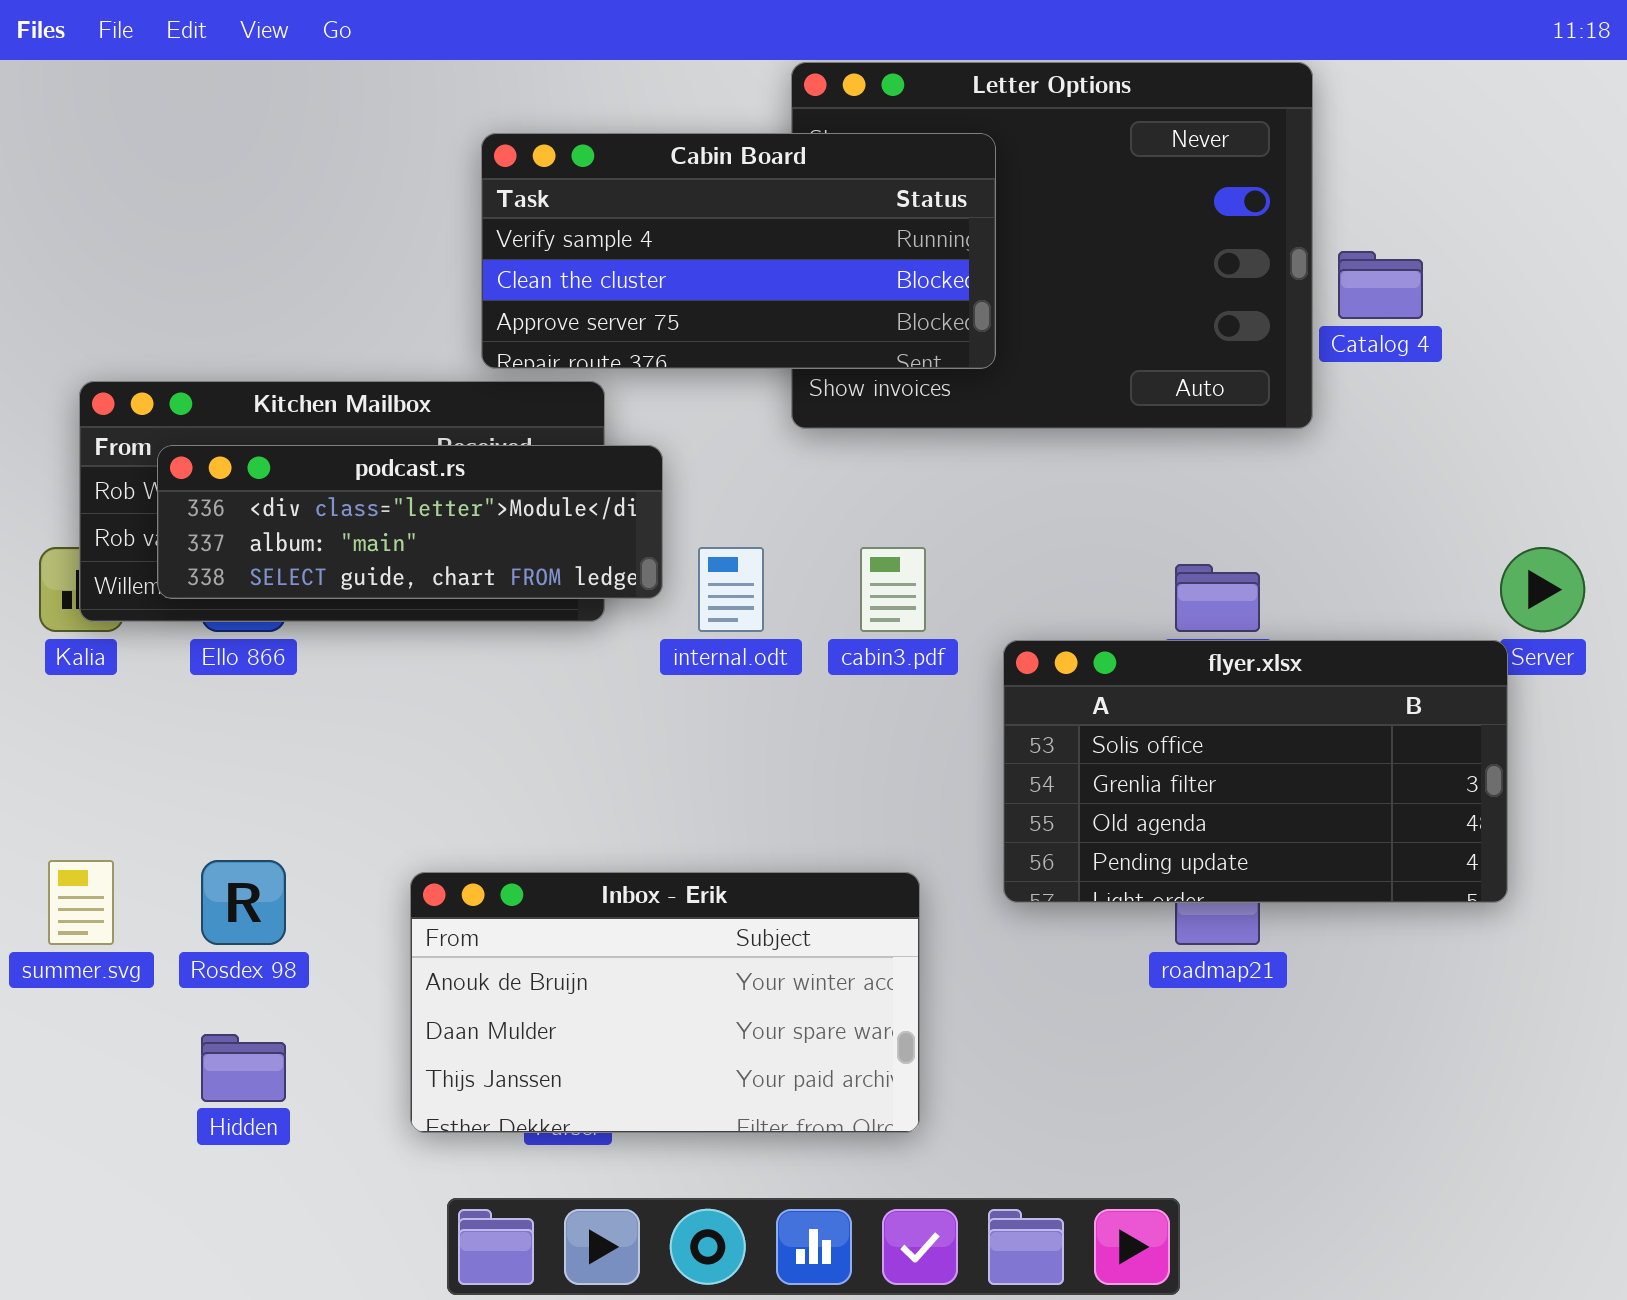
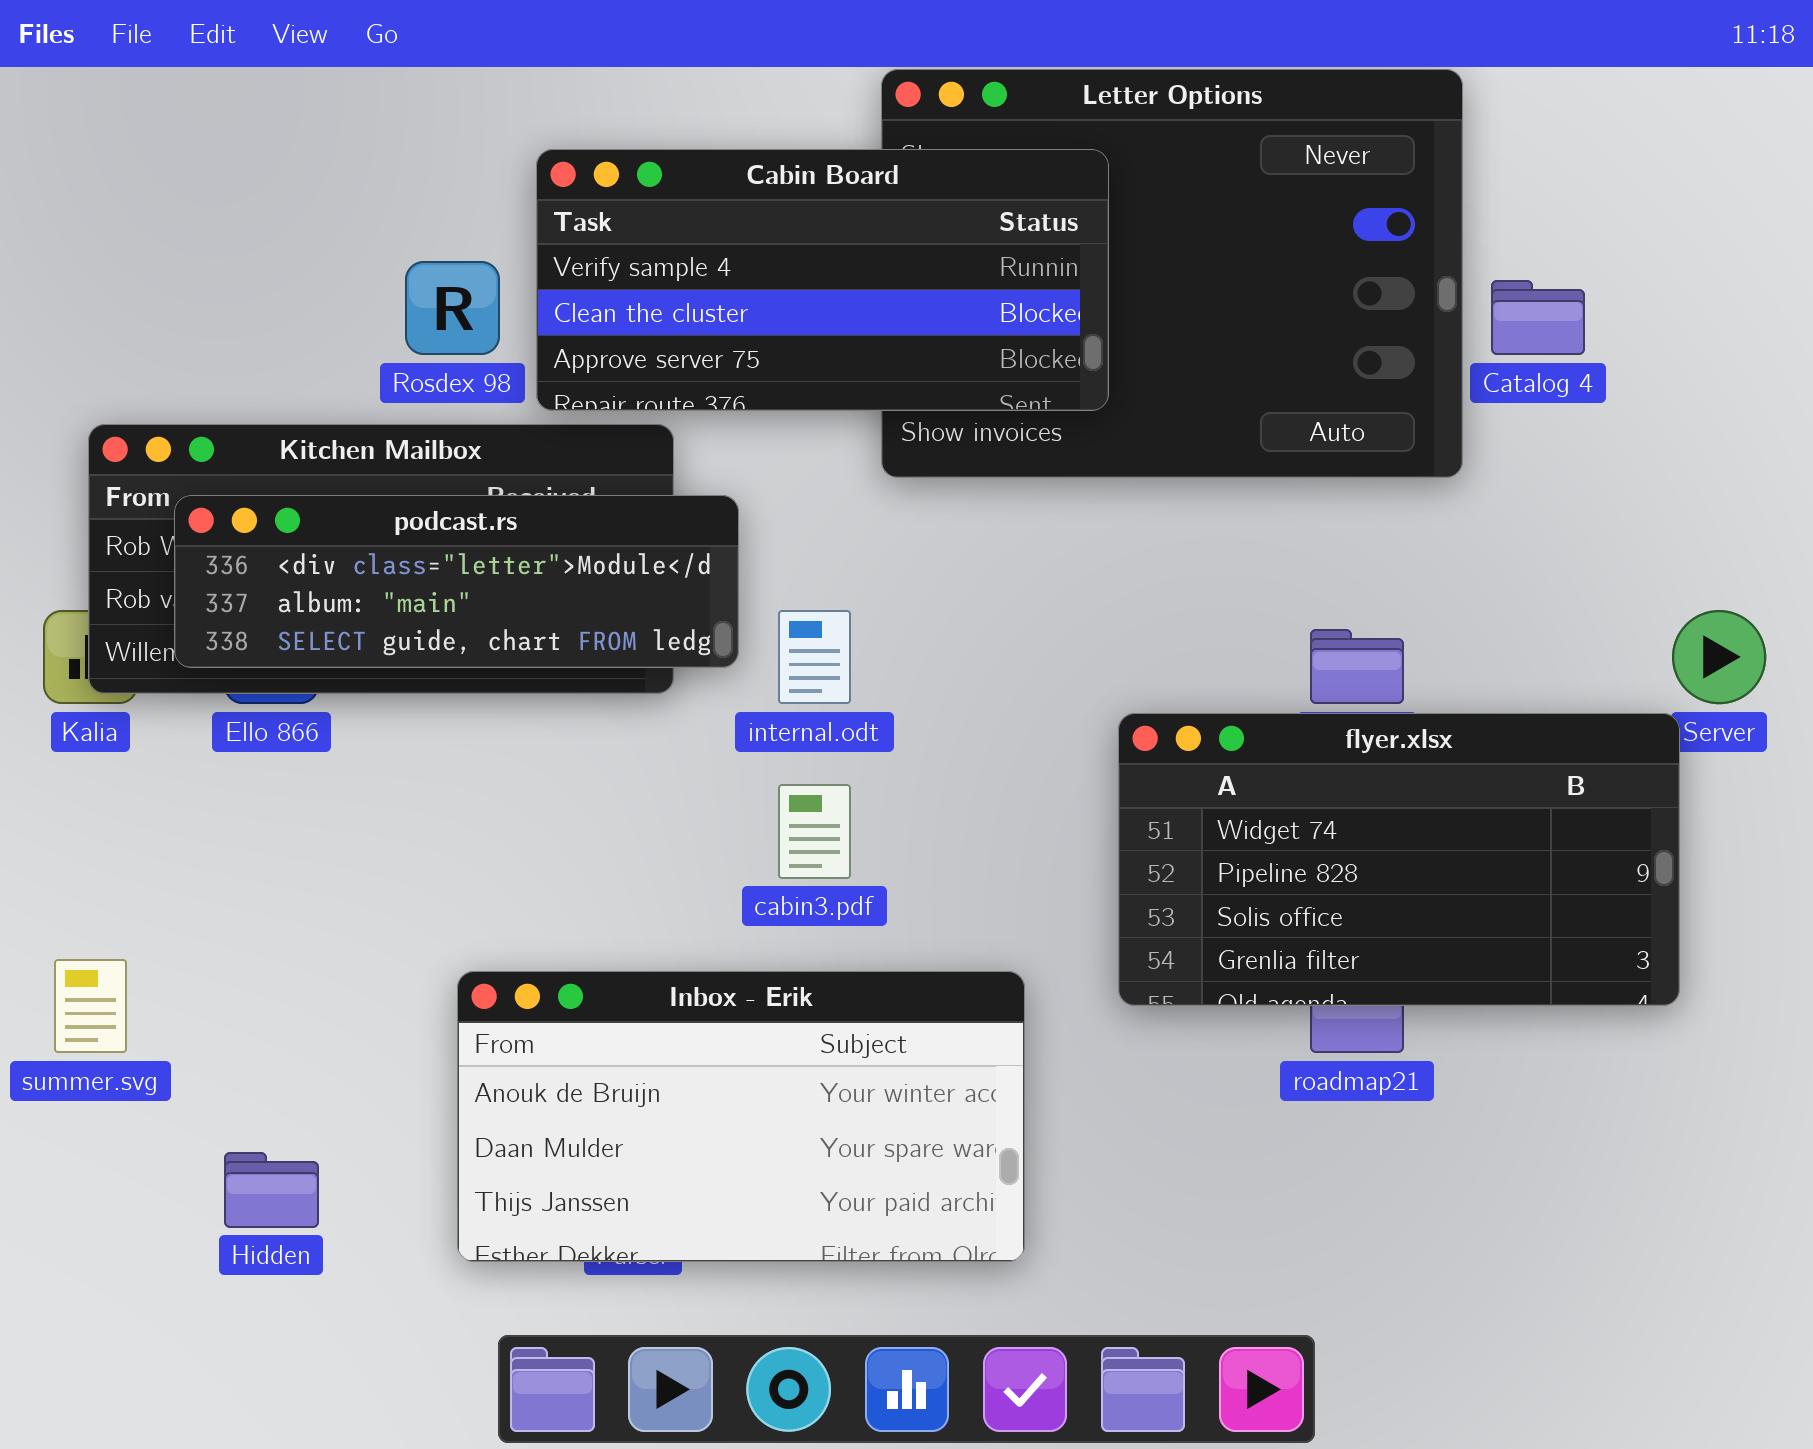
cabin3.pdf: [860,547,926,632] -> [778,784,851,879], moved
flyer.xlsx: [1003,640,1508,903] -> [1118,713,1680,1006], scrolled up 2 rows
Rosdex 98: [201,860,286,945] -> [405,261,500,355], moved

